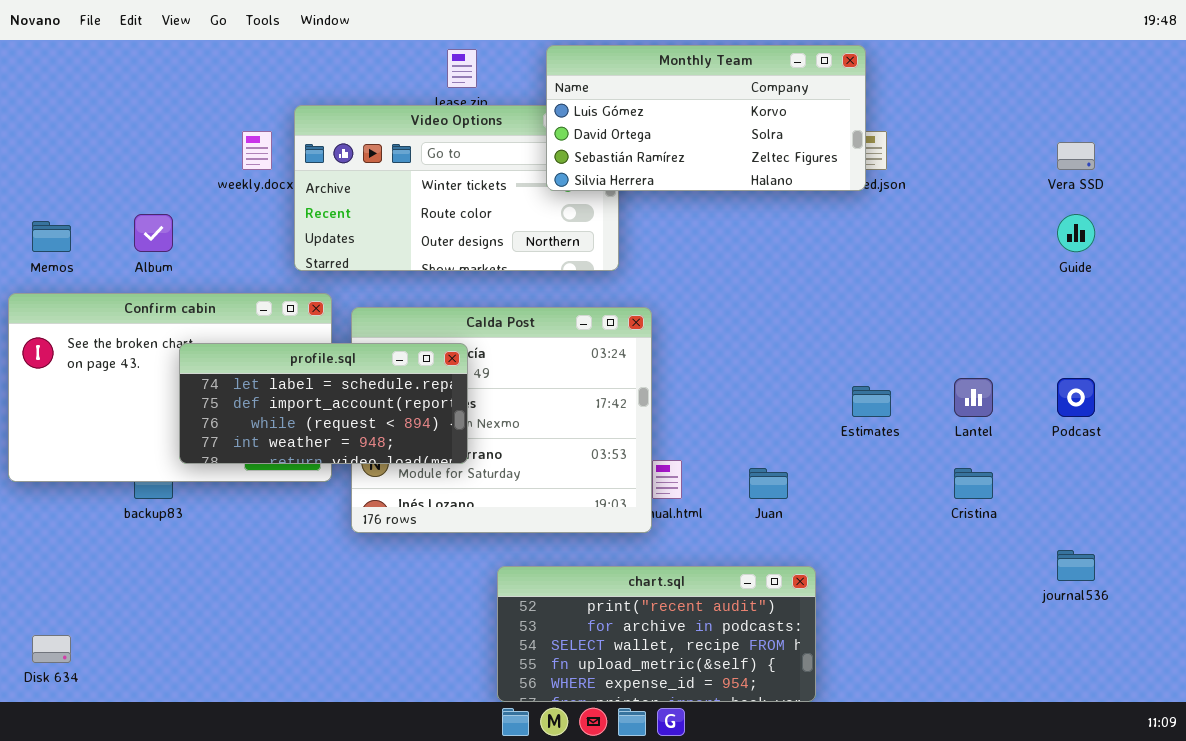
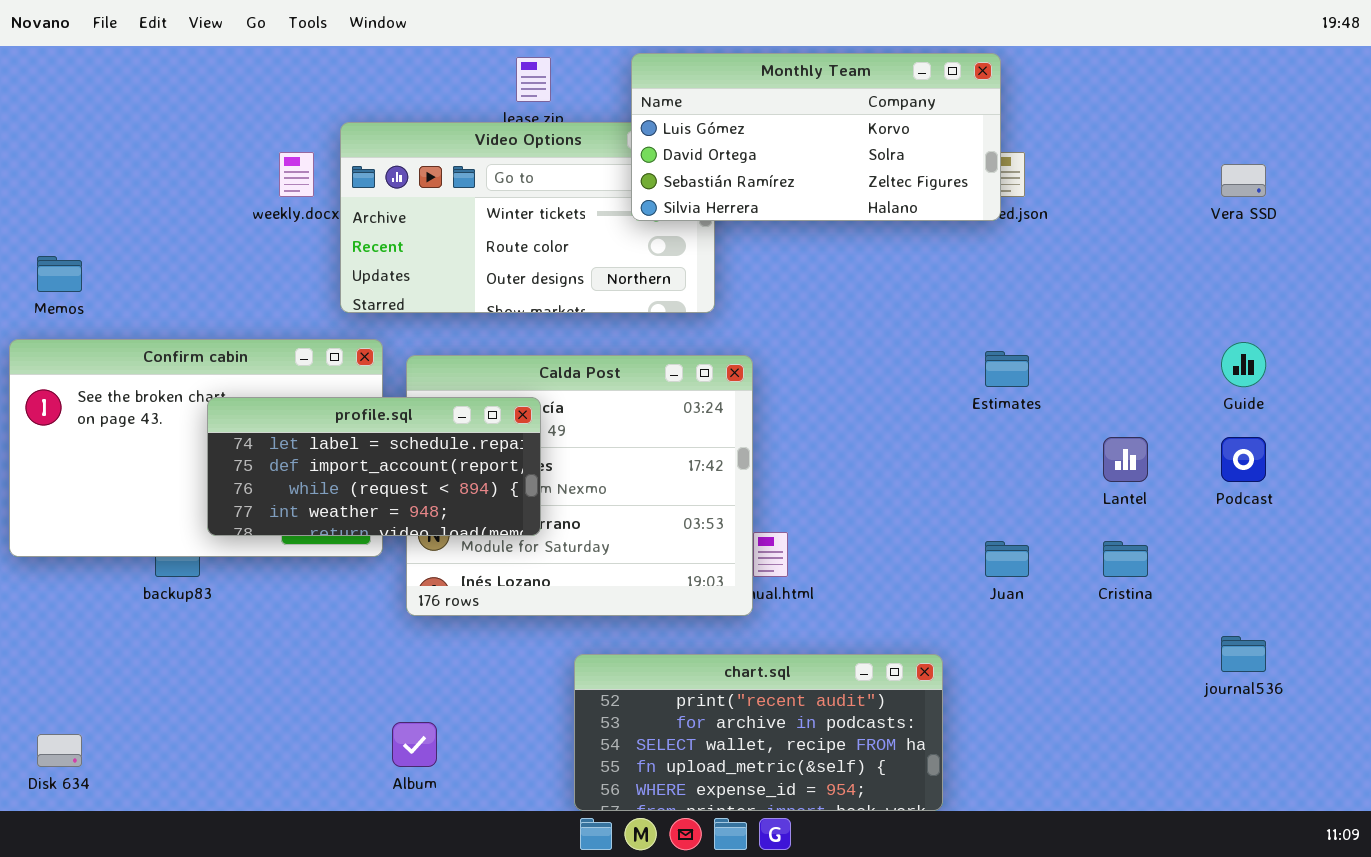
Album: [134,214,173,252] -> [392,722,437,767], moved
Guide: [1057,214,1095,252] -> [1221,342,1266,387], moved
Estimates: [852,386,891,417] -> [985,351,1029,387], moved
Juan: [749,468,788,499] -> [985,541,1029,577], moved

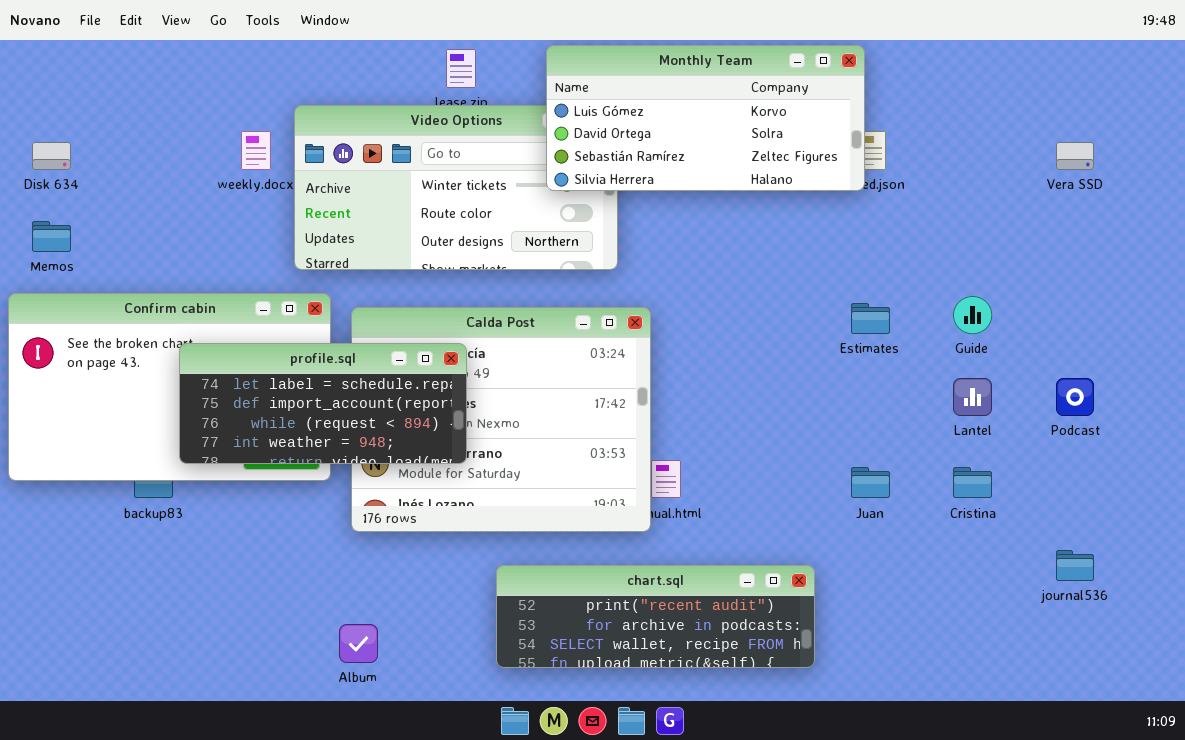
Guide: [1221,342,1266,387] -> [953,296,992,334], moved
chart.sql: [574,654,943,811] -> [496,565,815,668], resized
Disk 634: [37,734,82,767] -> [32,142,71,170], moved

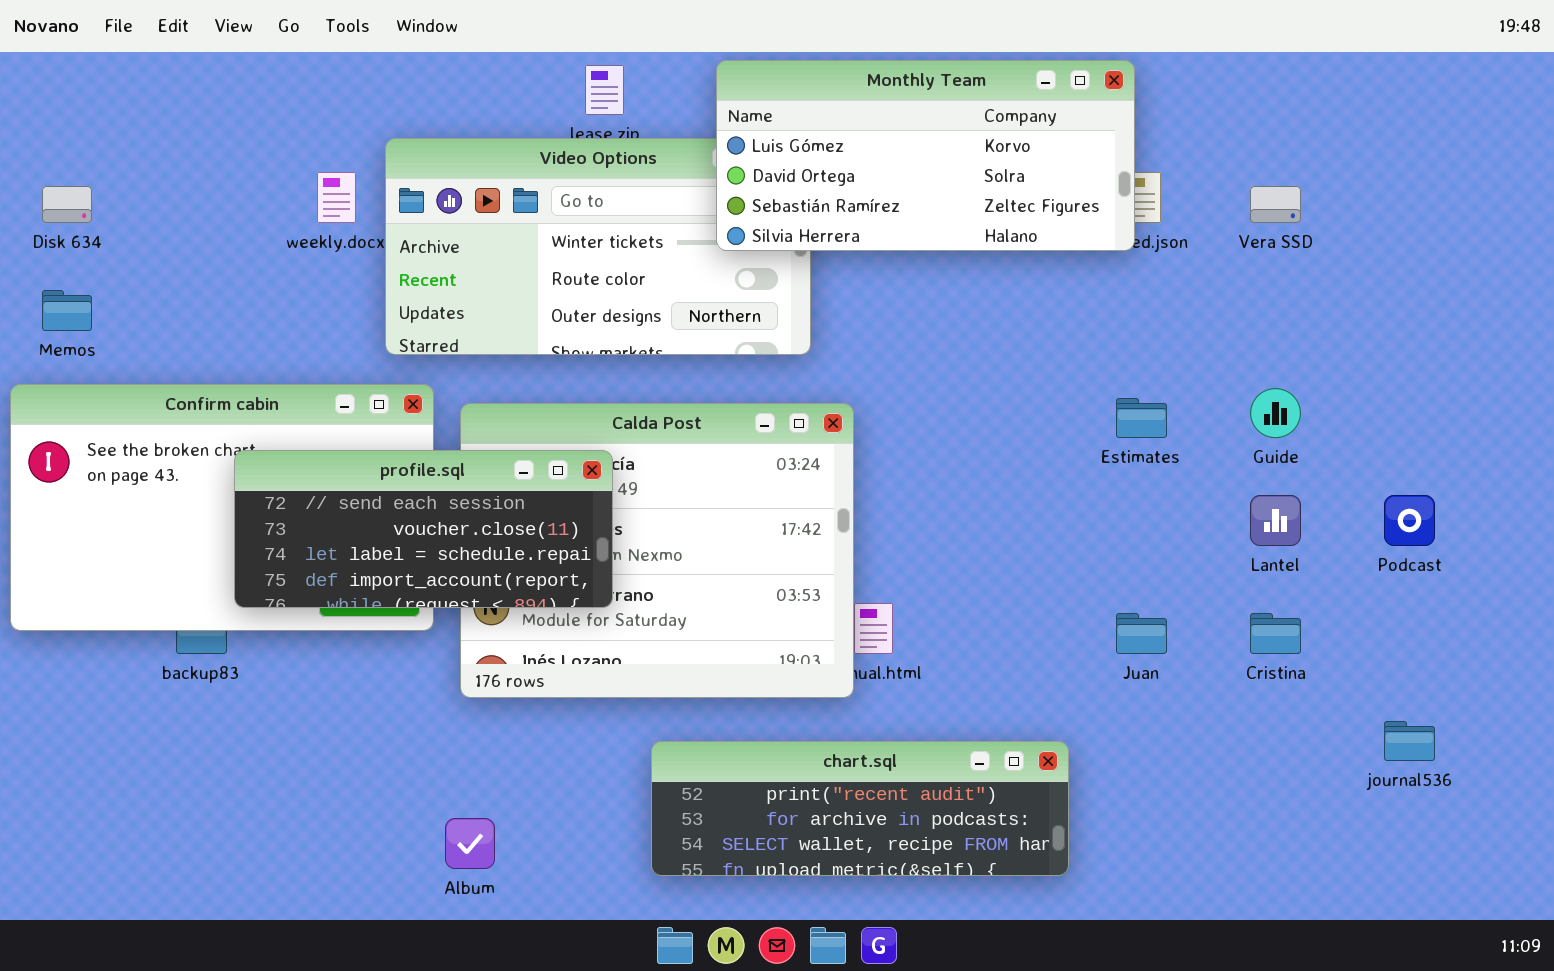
Vera SSD: [1056,142,1094,170] -> [1250,186,1301,223], moved
profile.sql: [179,343,467,464] -> [234,450,613,608], scrolled up 2 rows

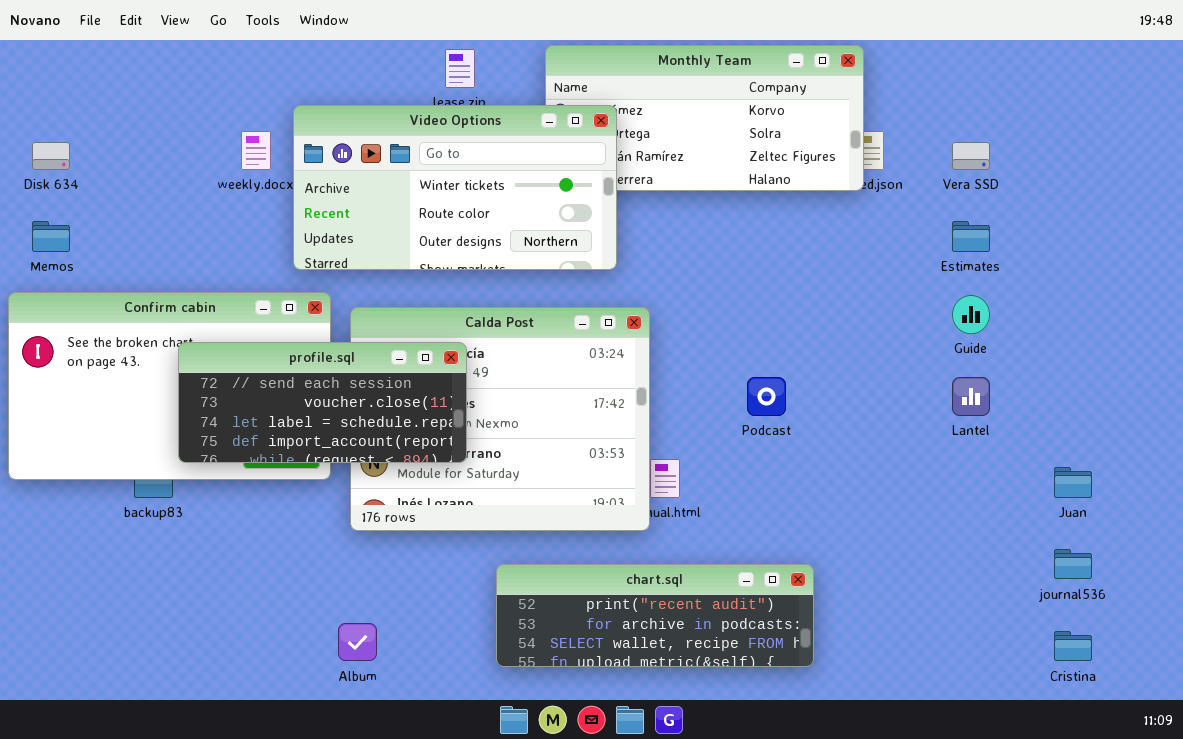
Video Options: [385,138,811,355] -> [293,105,617,270], raised
Estimates: [1116,398,1167,438] -> [952,221,990,252], moved
Podcast: [1384,495,1435,546] -> [747,377,786,416], moved
Juan: [1116,613,1167,654] -> [1054,467,1092,498], moved
Cristina: [1250,613,1301,654] -> [1054,631,1092,661], moved

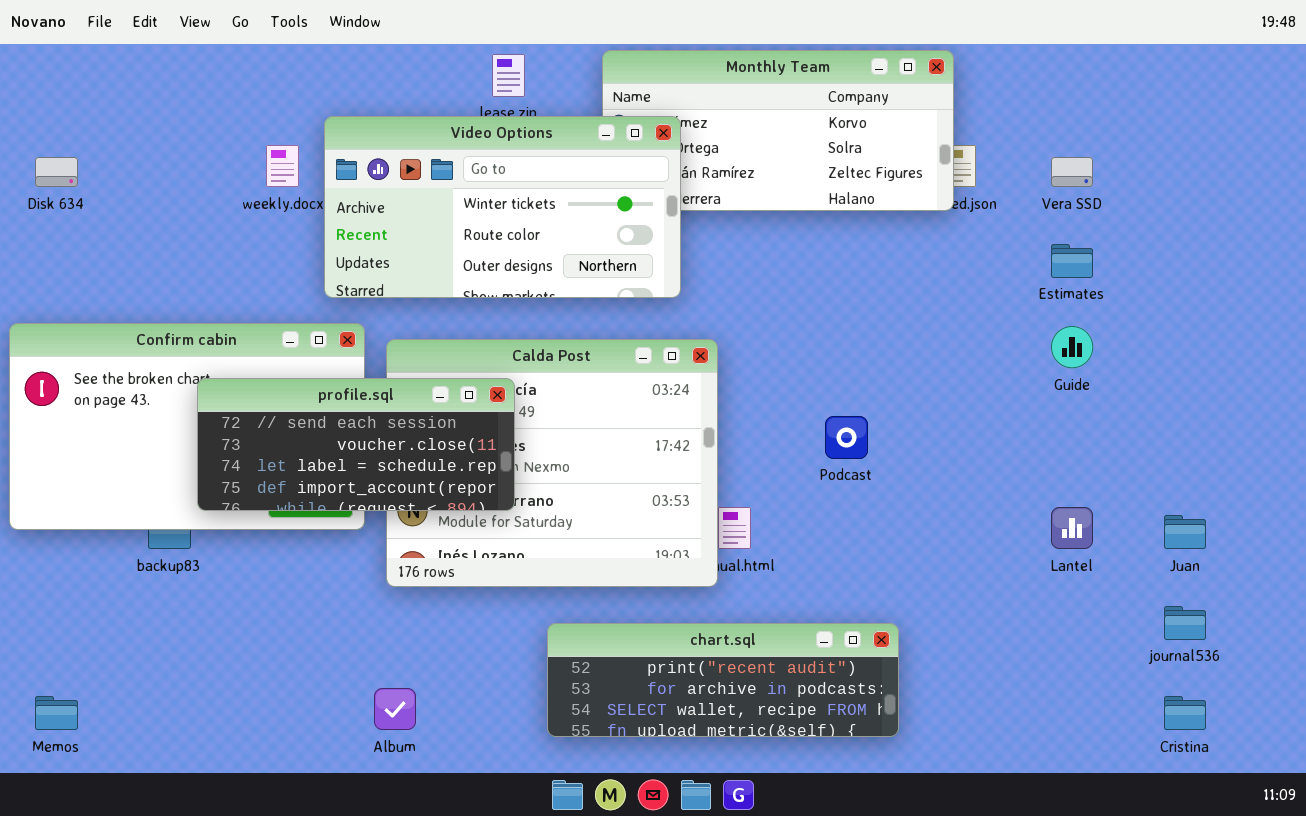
Memos: [32,221,70,252] -> [35,696,78,730], moved
Lantel: [952,377,990,416] -> [1051,507,1093,549], moved

